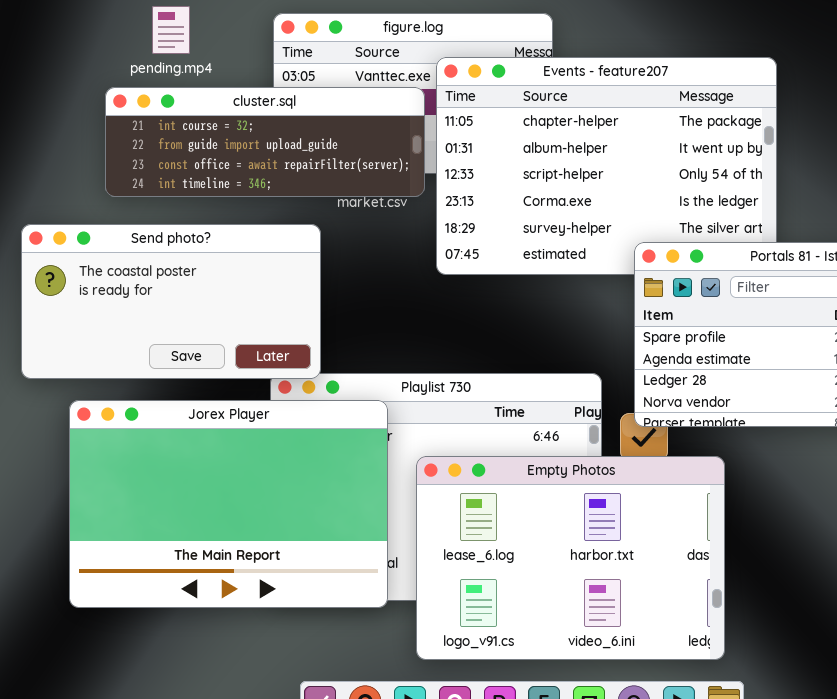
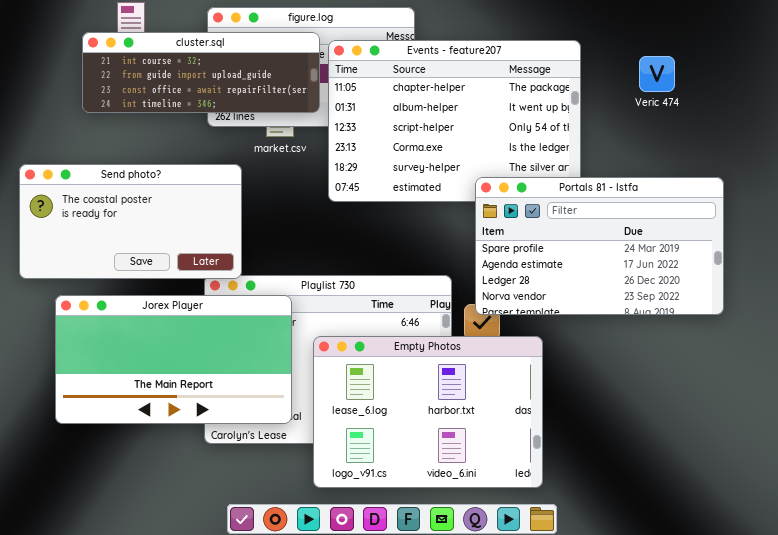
cluster.sql: [105,87,425,197] -> [82,32,320,113], moved
Jorex Player: [69,400,388,608] -> [55,295,292,424], resized

